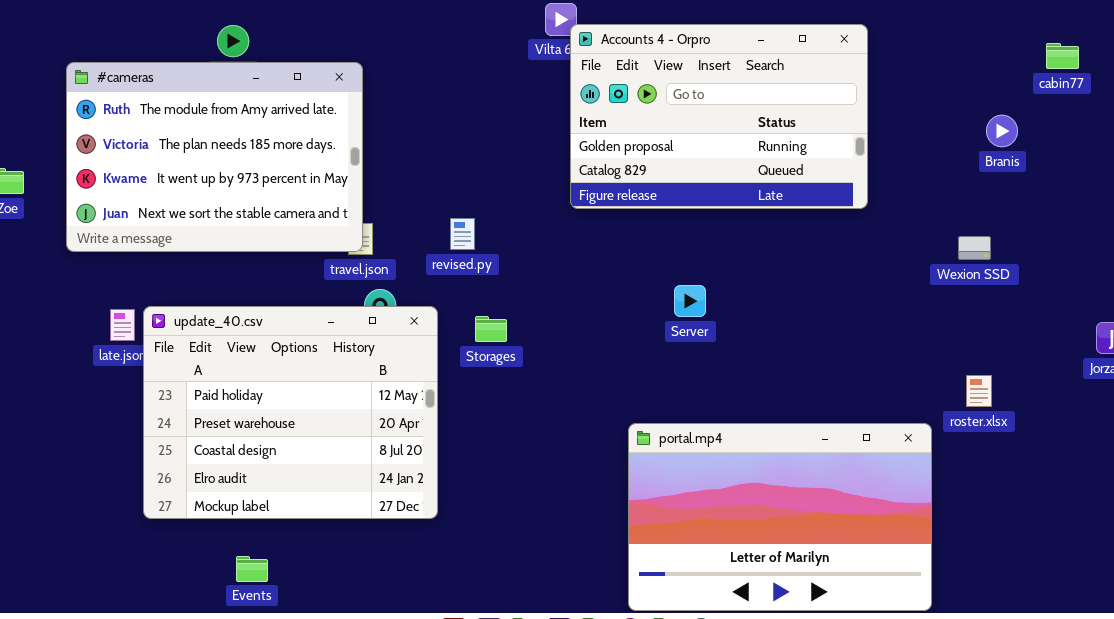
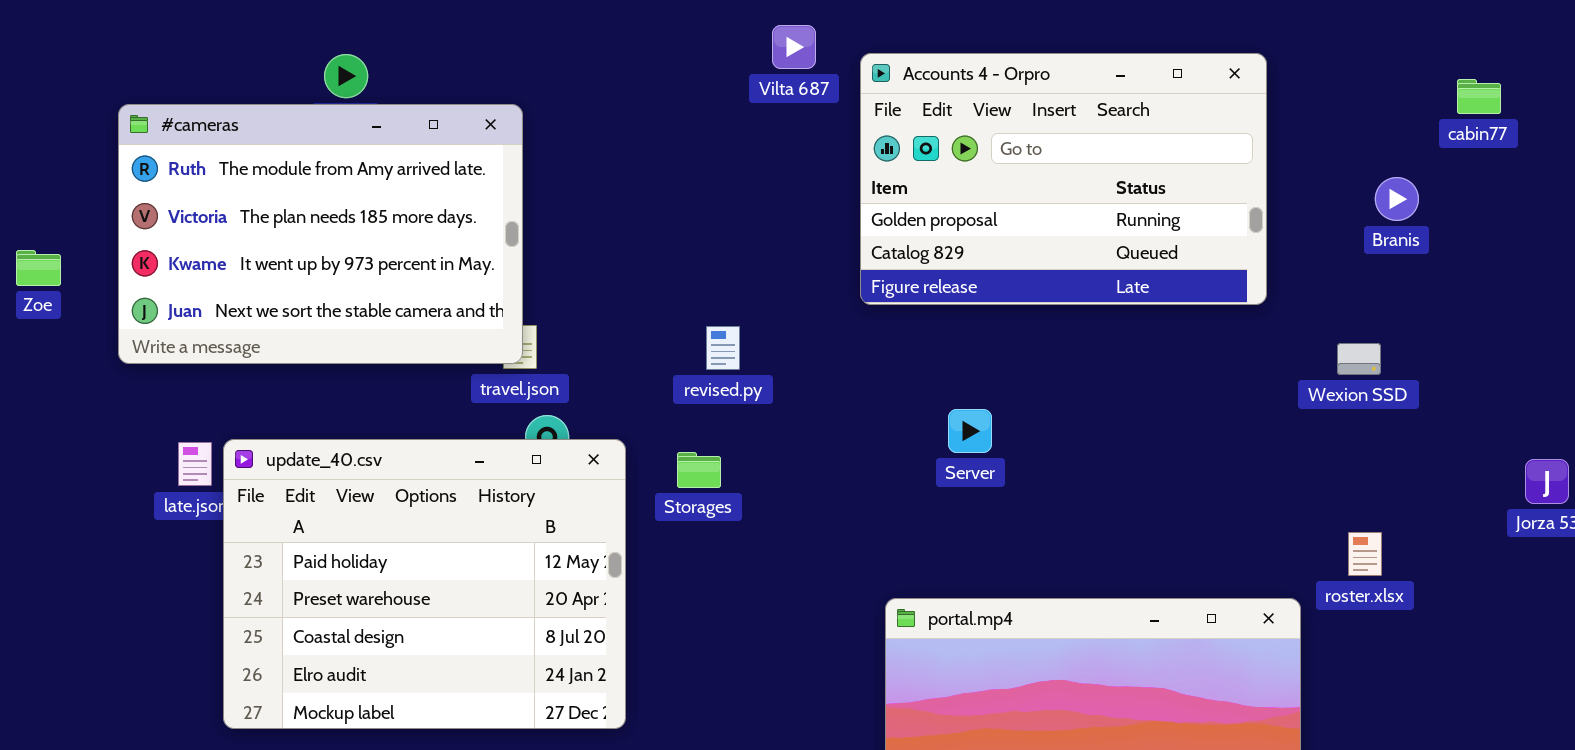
Accounts 4 - Orpro: [570,24,868,209] -> [860,53,1267,305], moved
revised.py: [450,218,475,250] -> [706,326,740,370], moved

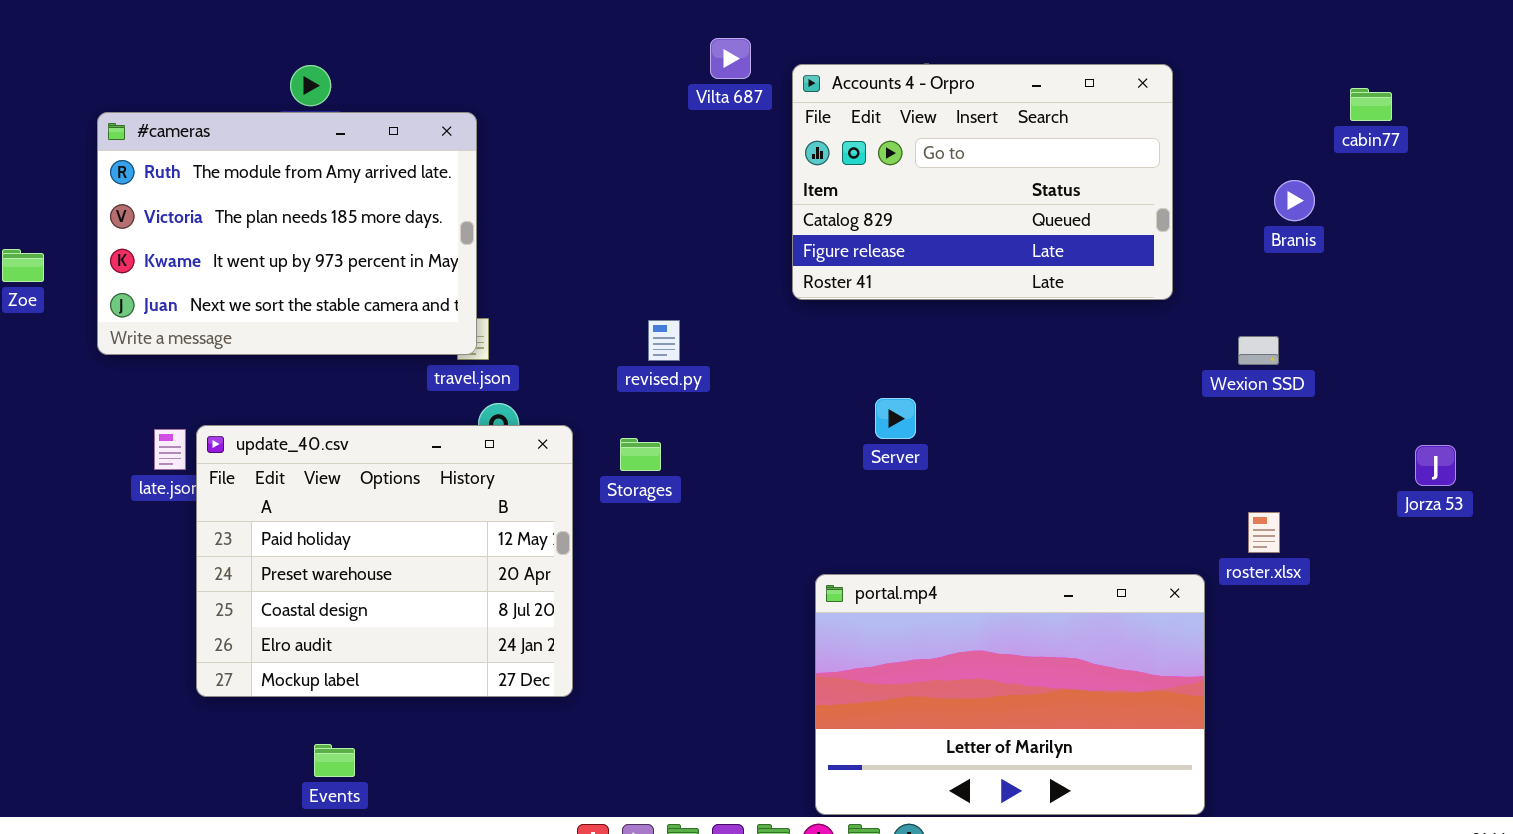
Accounts 4 - Orpro: [860,53,1267,305] -> [792,64,1173,300], scrolled down 1 row

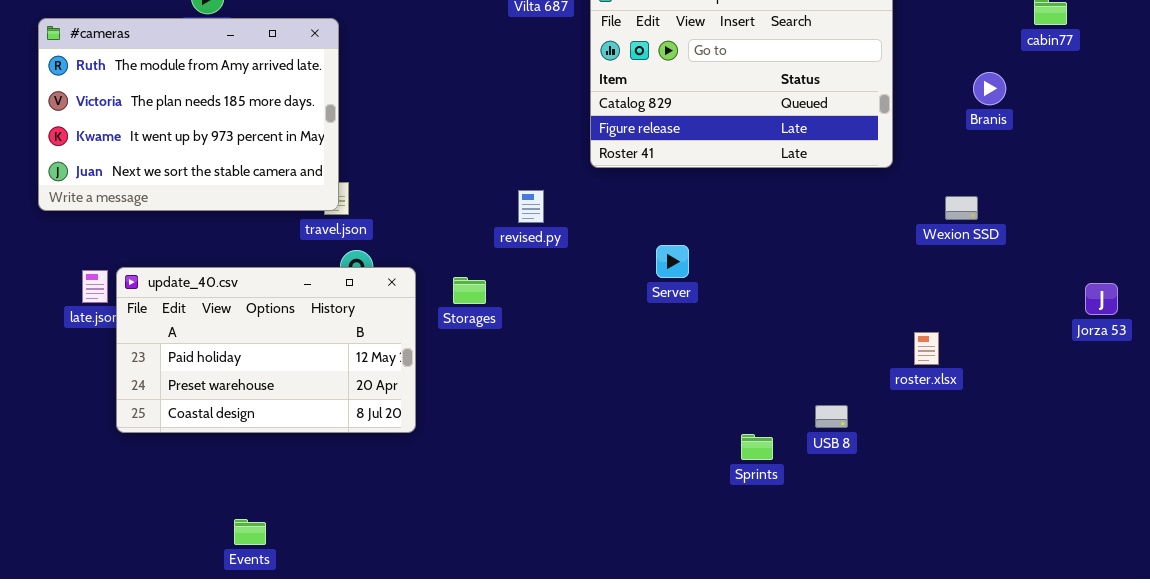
revised.py: [648,320,680,361] -> [518,190,544,223], moved
update_40.csv: [196,425,573,697] -> [116,267,416,433], resized
roster.xlsx: [1248,512,1280,553] -> [914,332,939,365], moved
portal.mp4: [815,574,1205,815] -> none, closed
Events: [314,744,355,777] -> [234,519,266,545], moved

